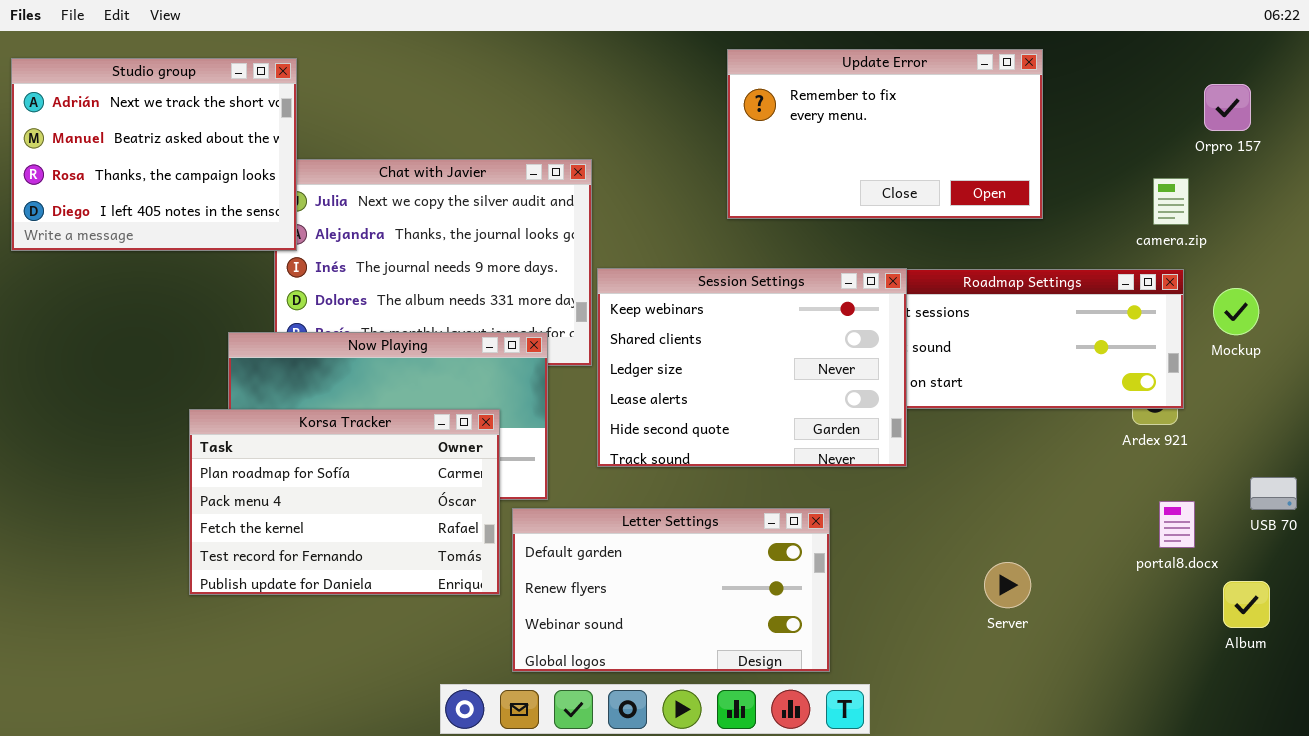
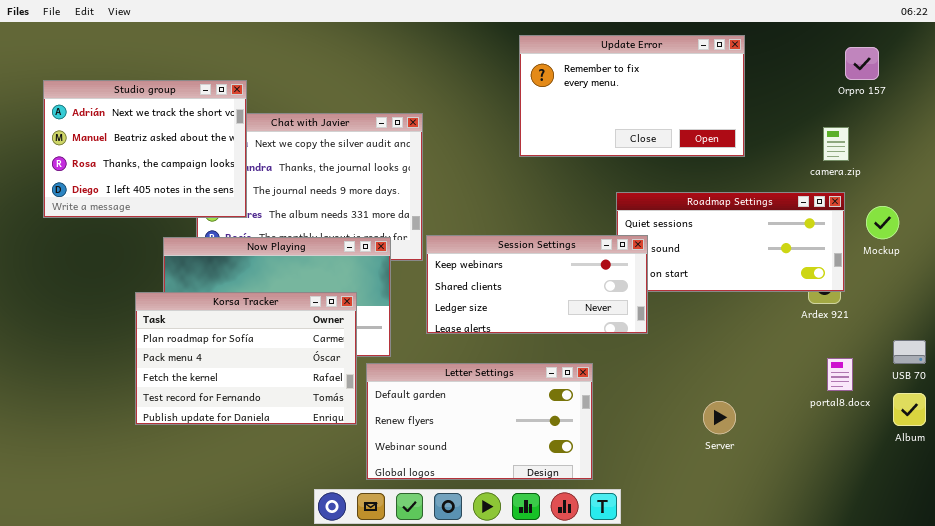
Studio group: [11,58,297,251] -> [43,80,247,218], moved
Orpro 157: [1204,84,1251,131] -> [845,47,879,80], moved
Session Settings: [597,268,907,467] -> [426,235,648,334], resized
Album: [1223,581,1270,628] -> [893,393,926,426], moved

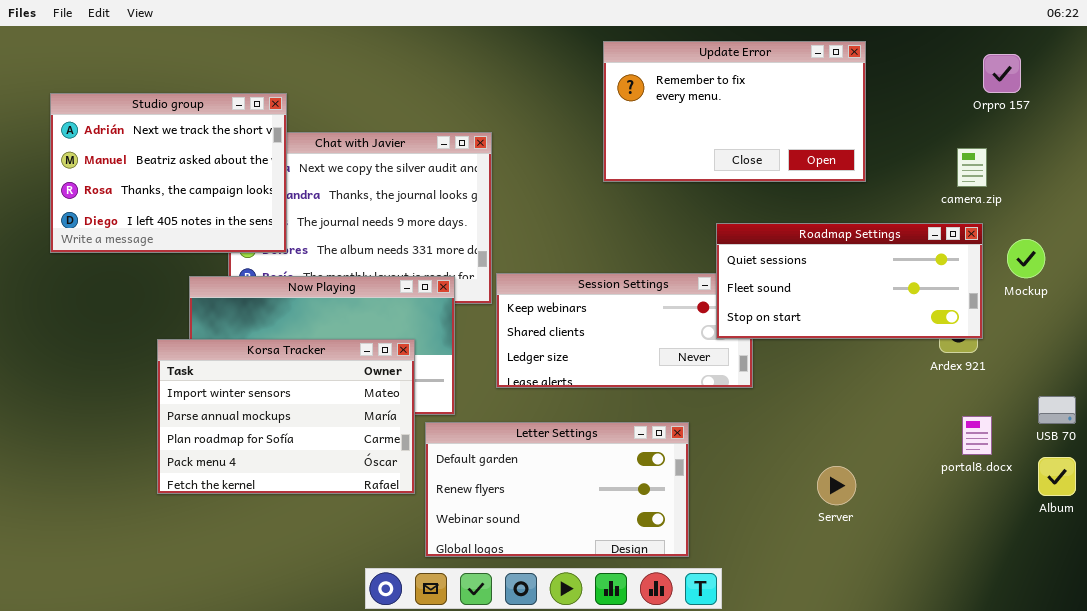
Roadmap Settings: [616,192,845,292] -> [716,223,983,339], raised
Korsa Tracker: [135,292,357,425] -> [157,339,415,494], scrolled up 2 rows

